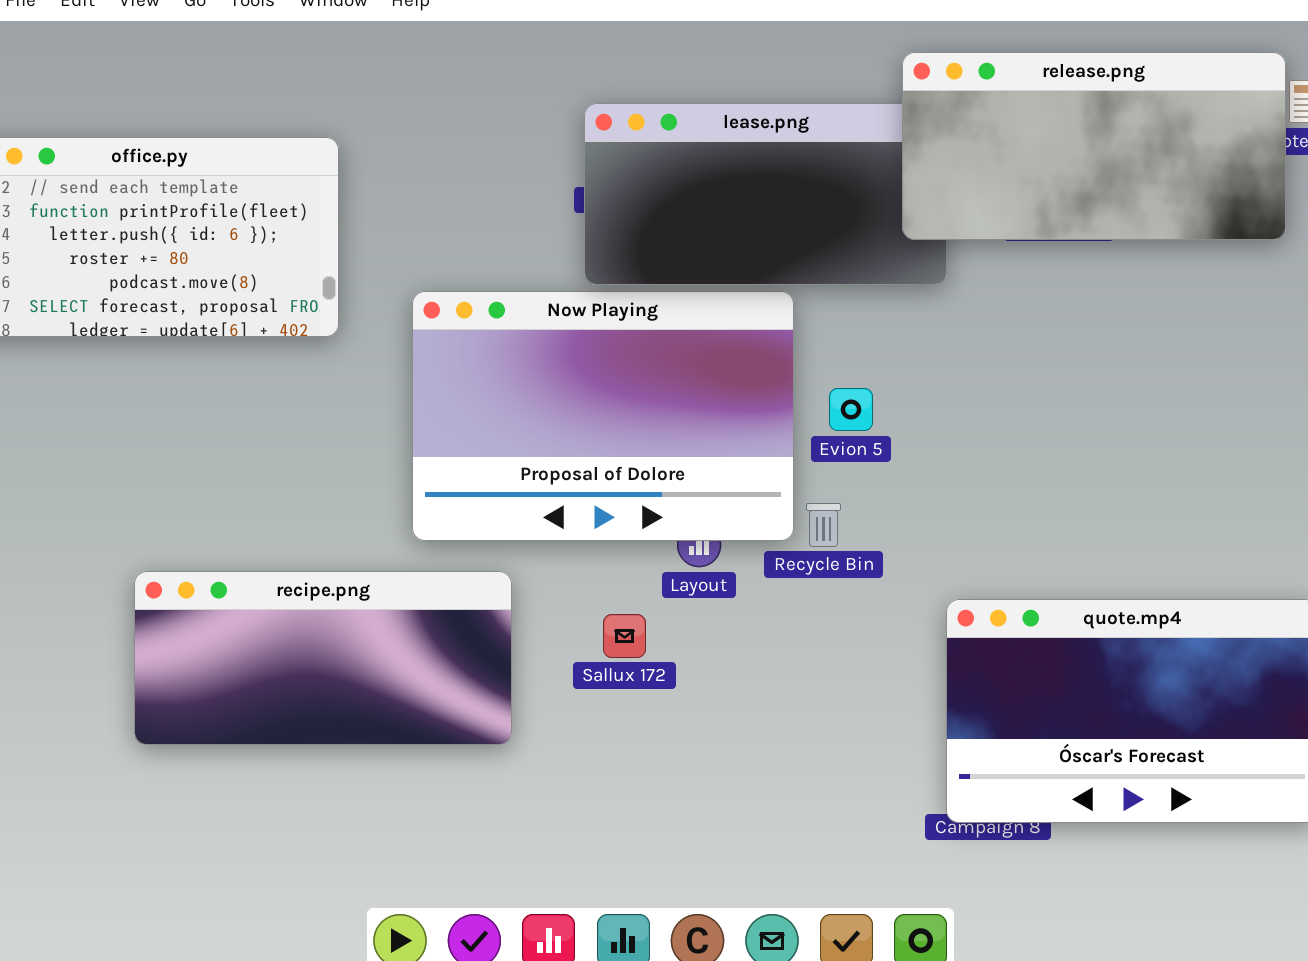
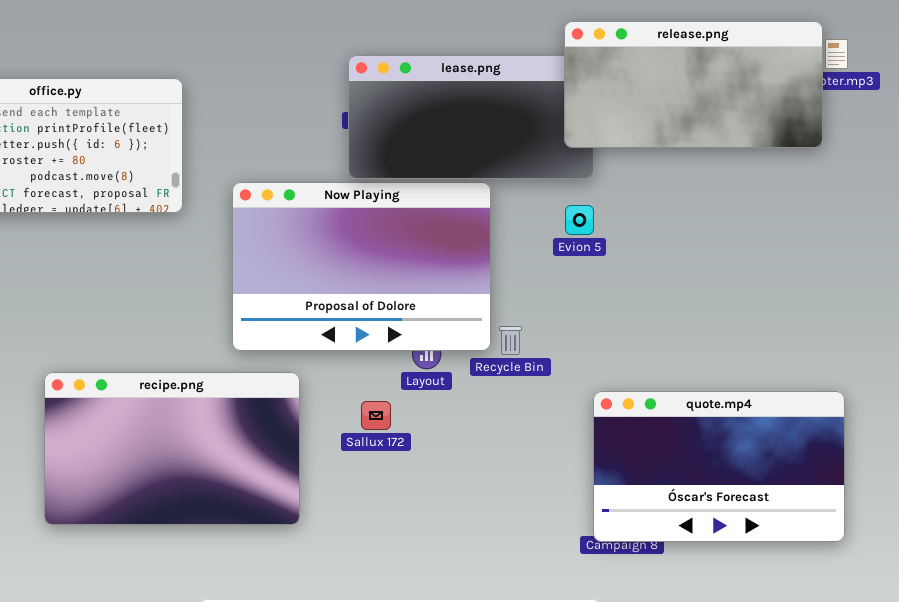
Evion 5: [829,388,873,431] -> [565,205,594,235], moved
recipe.png: [134,571,512,745] -> [44,372,300,525], resized

